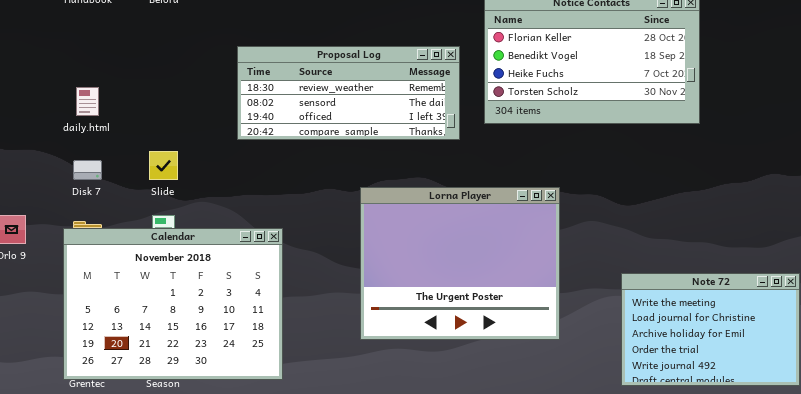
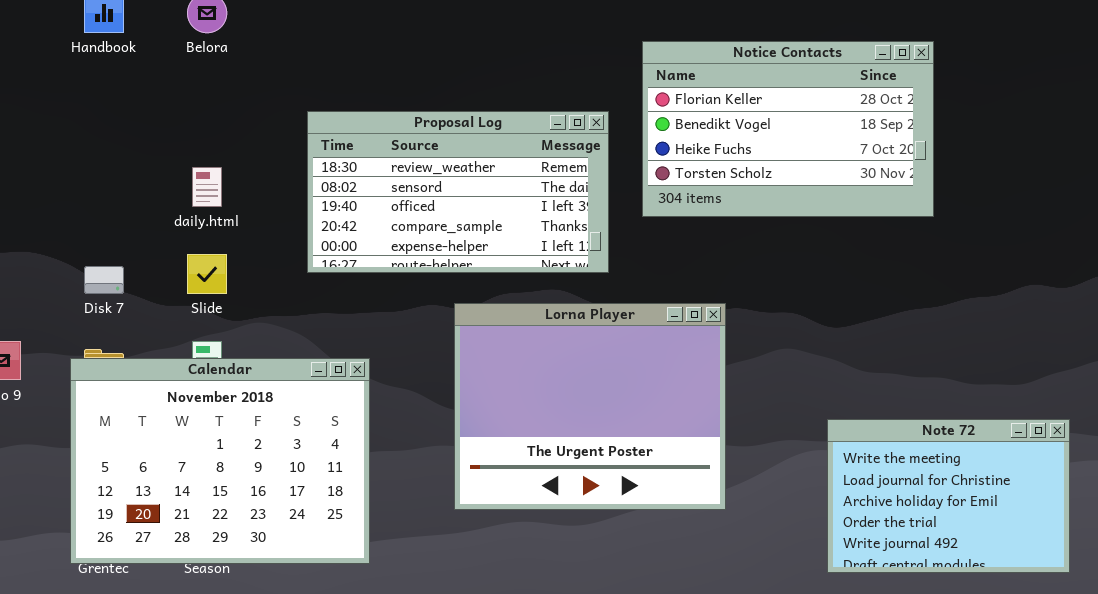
Proposal Log: [237,46,460,140] -> [307,111,609,273], resized
daily.html: [76,87,99,116] -> [192,167,222,207], moved
Lorna Player: [360,187,560,340] -> [454,303,726,510], moved

